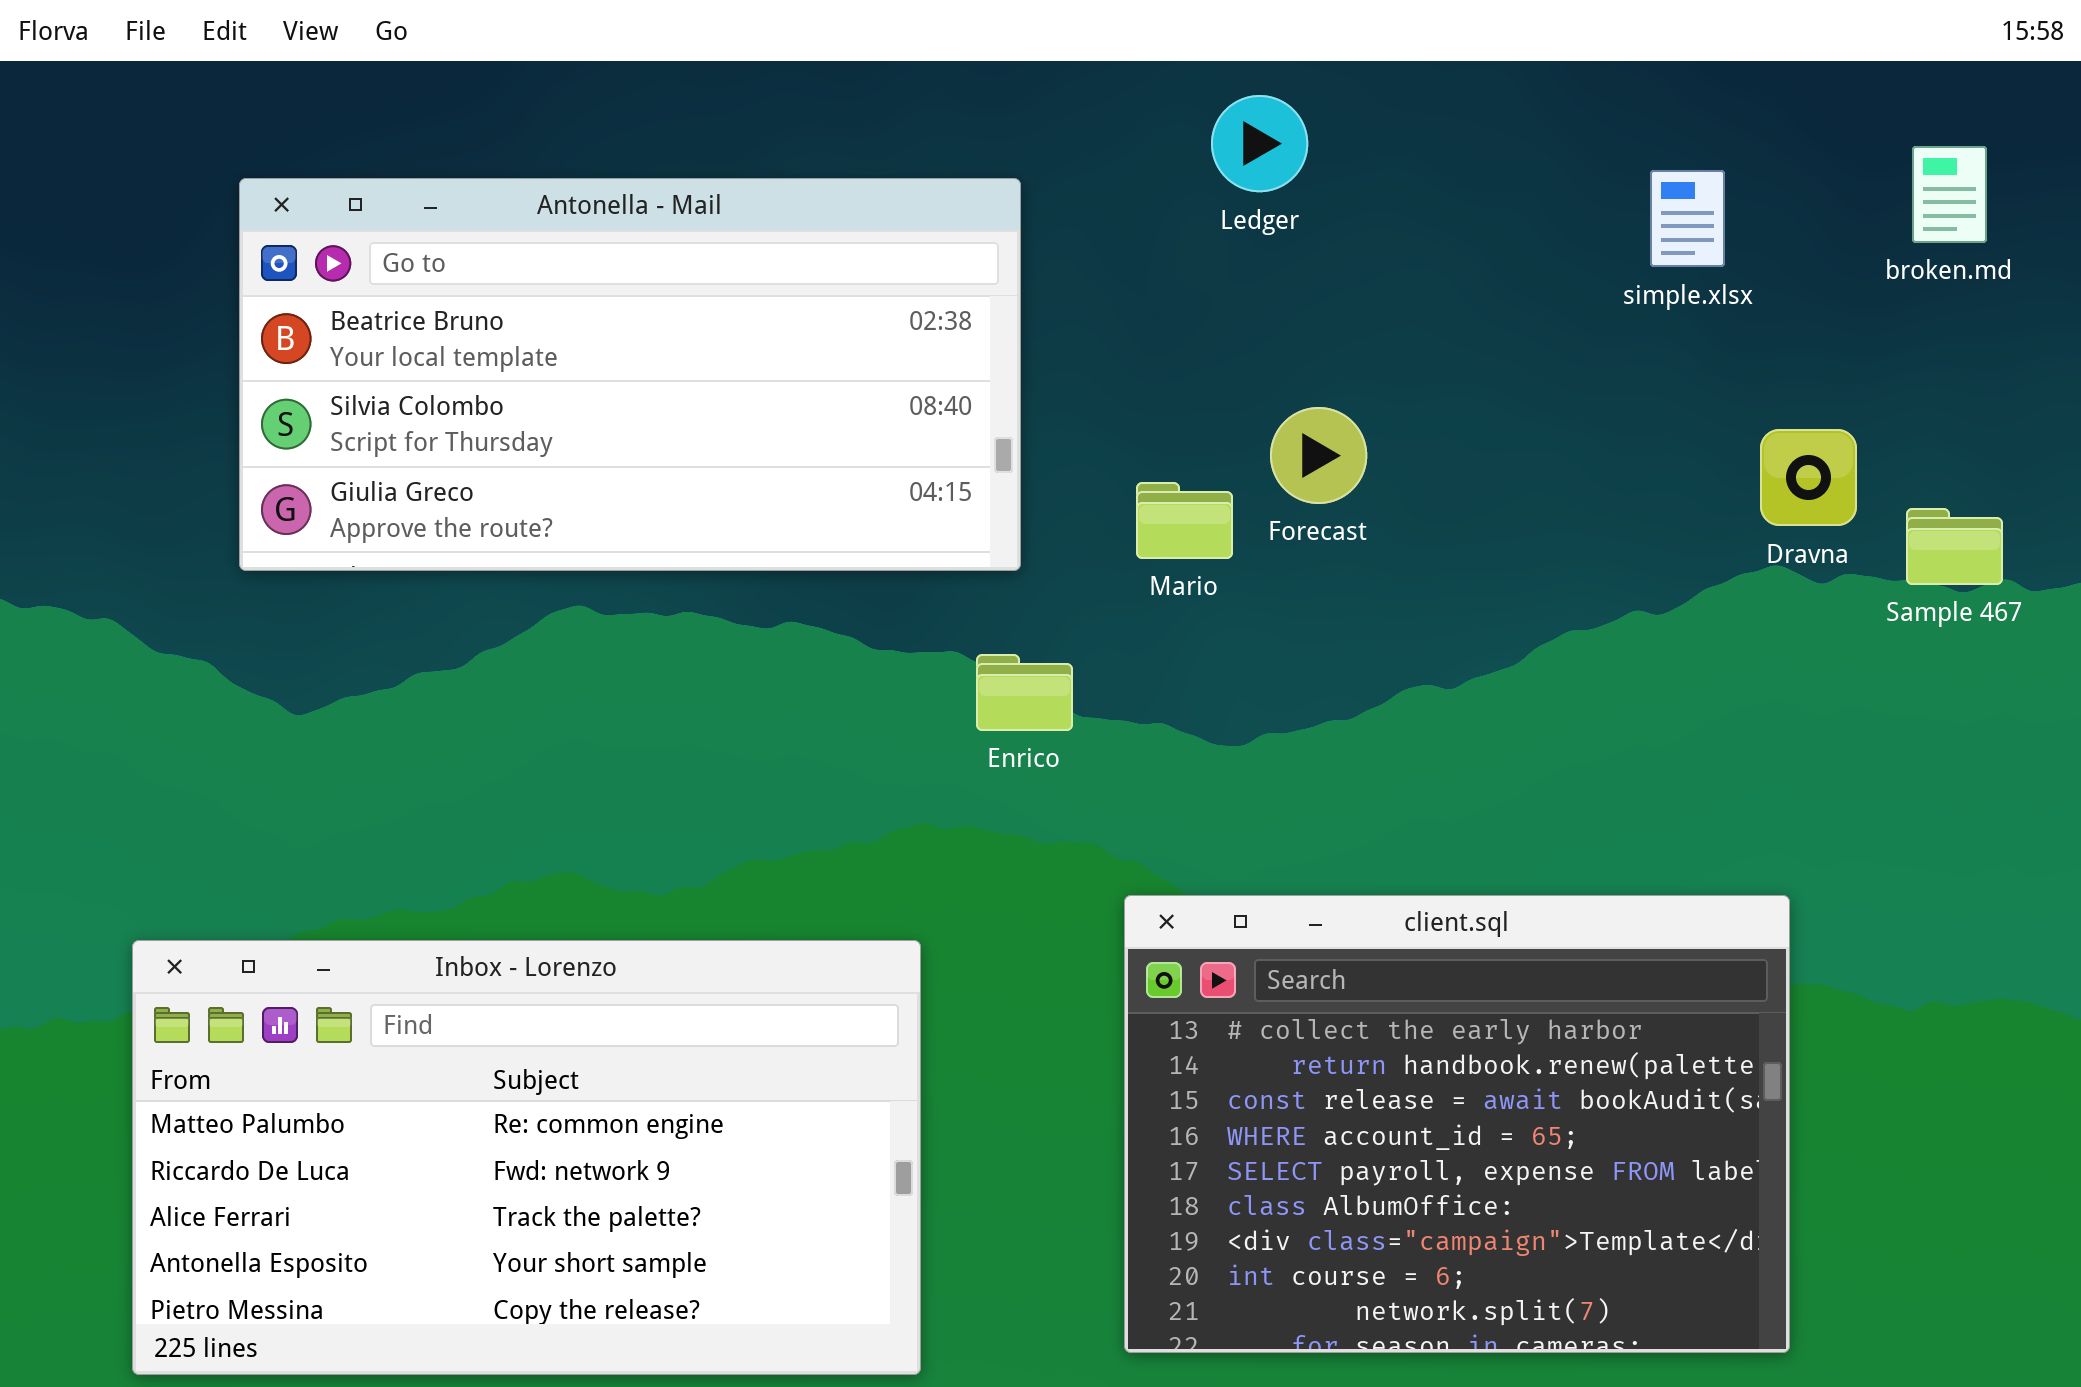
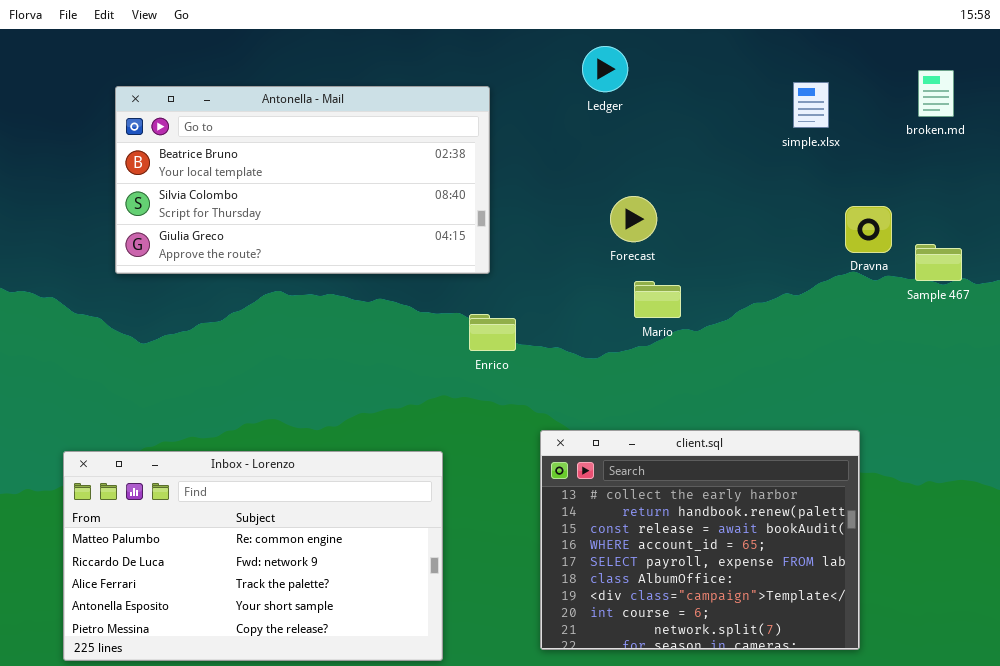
Mario: [1136,482,1233,559] -> [634,281,681,318], moved

